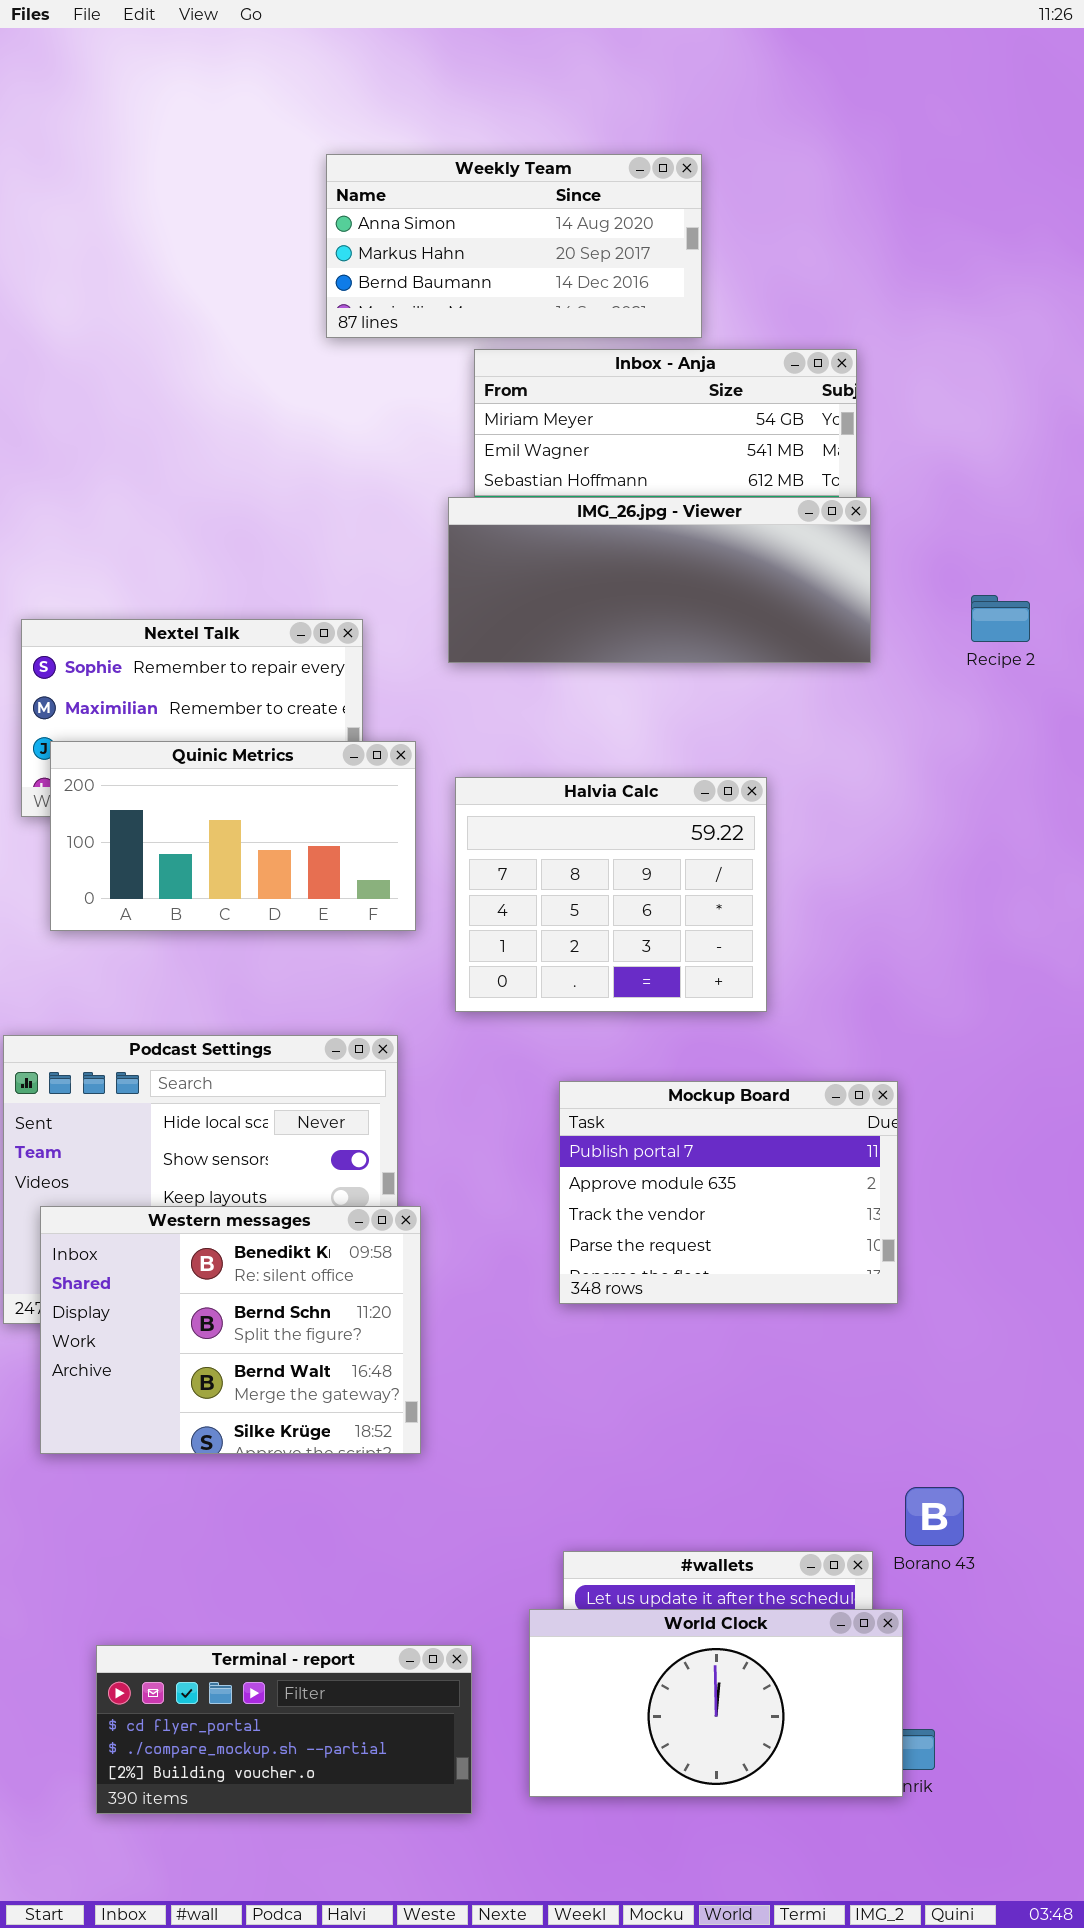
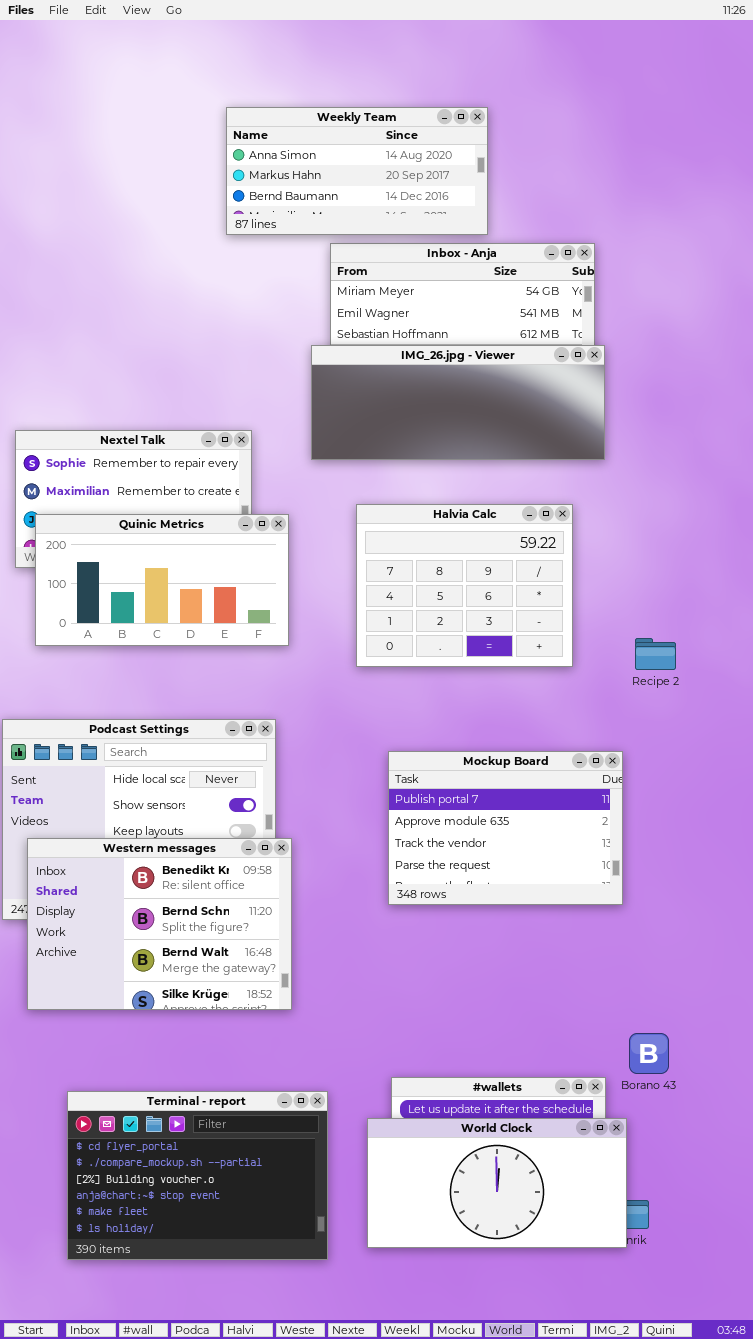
Recipe 2: [971,595,1030,642] -> [635,638,676,670], moved
Halvia Calc: [455,777,767,1012] -> [356,504,573,667], moved
Terminal - report: [96,1645,472,1814] -> [67,1091,328,1260], resized

